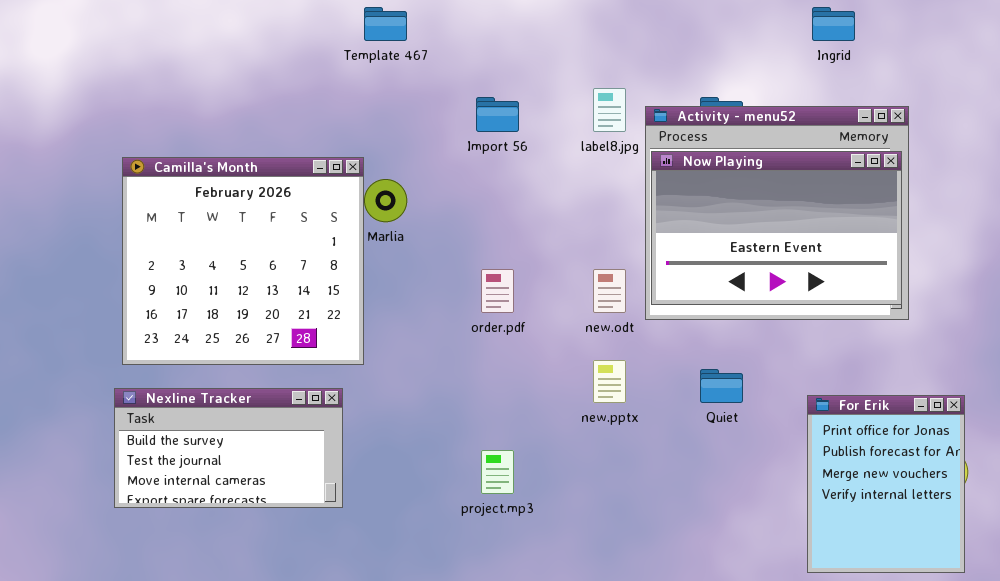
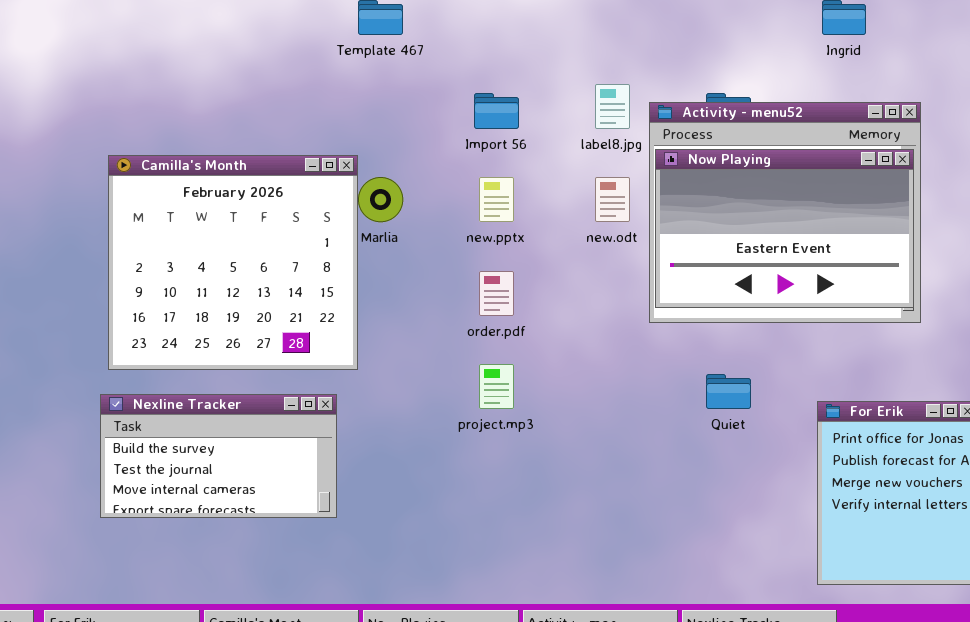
new.odt: [593,269,626,313] -> [595,177,630,222], moved
new.pptx: [593,360,626,403] -> [479,177,514,222], moved
project.mp3: [481,450,514,494] -> [479,364,514,409], moved

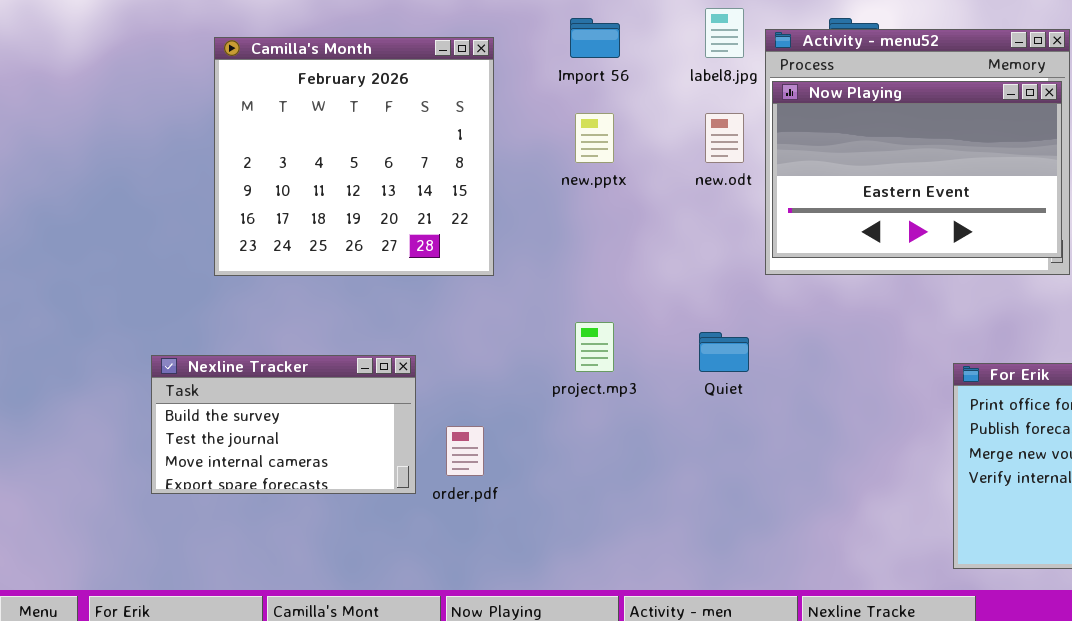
Camilla's Month: [108,155,358,370] -> [214,37,494,276], moved
order.pdf: [479,271,514,316] -> [446,426,484,476], moved
Quiet: [706,374,751,409] -> [699,332,749,372], moved

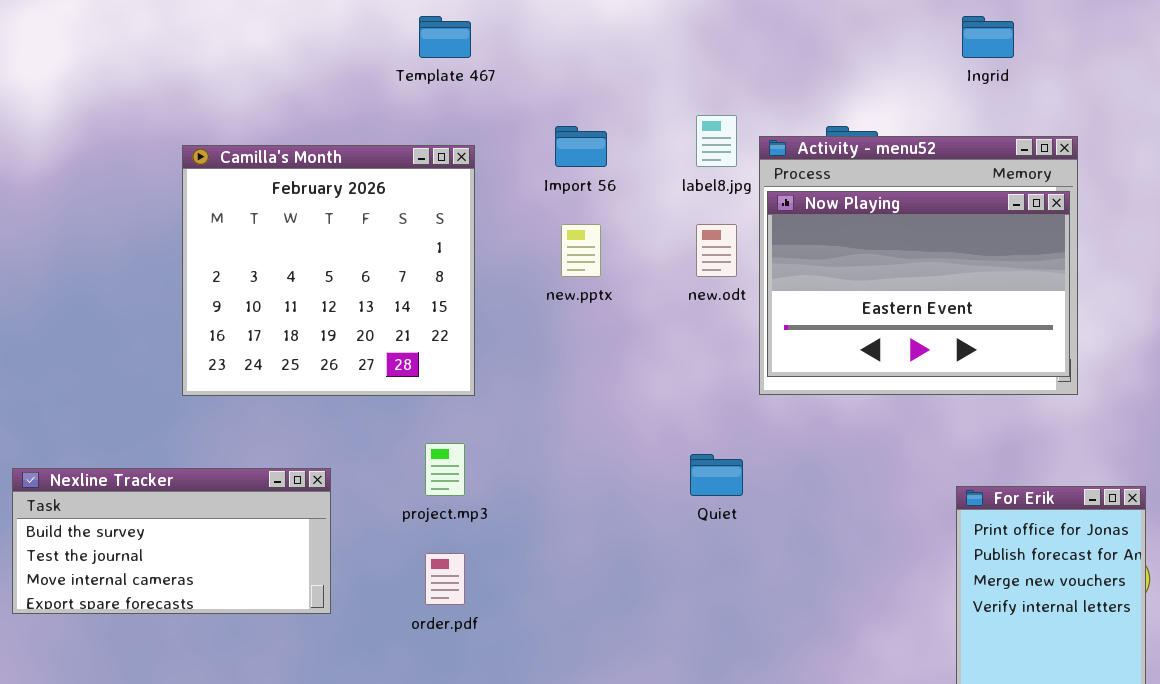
project.mp3: [575,322,614,372] -> [425,443,465,496], moved
Nexline Tracker: [151,355,416,494] -> [12,468,331,614], moved, resized

